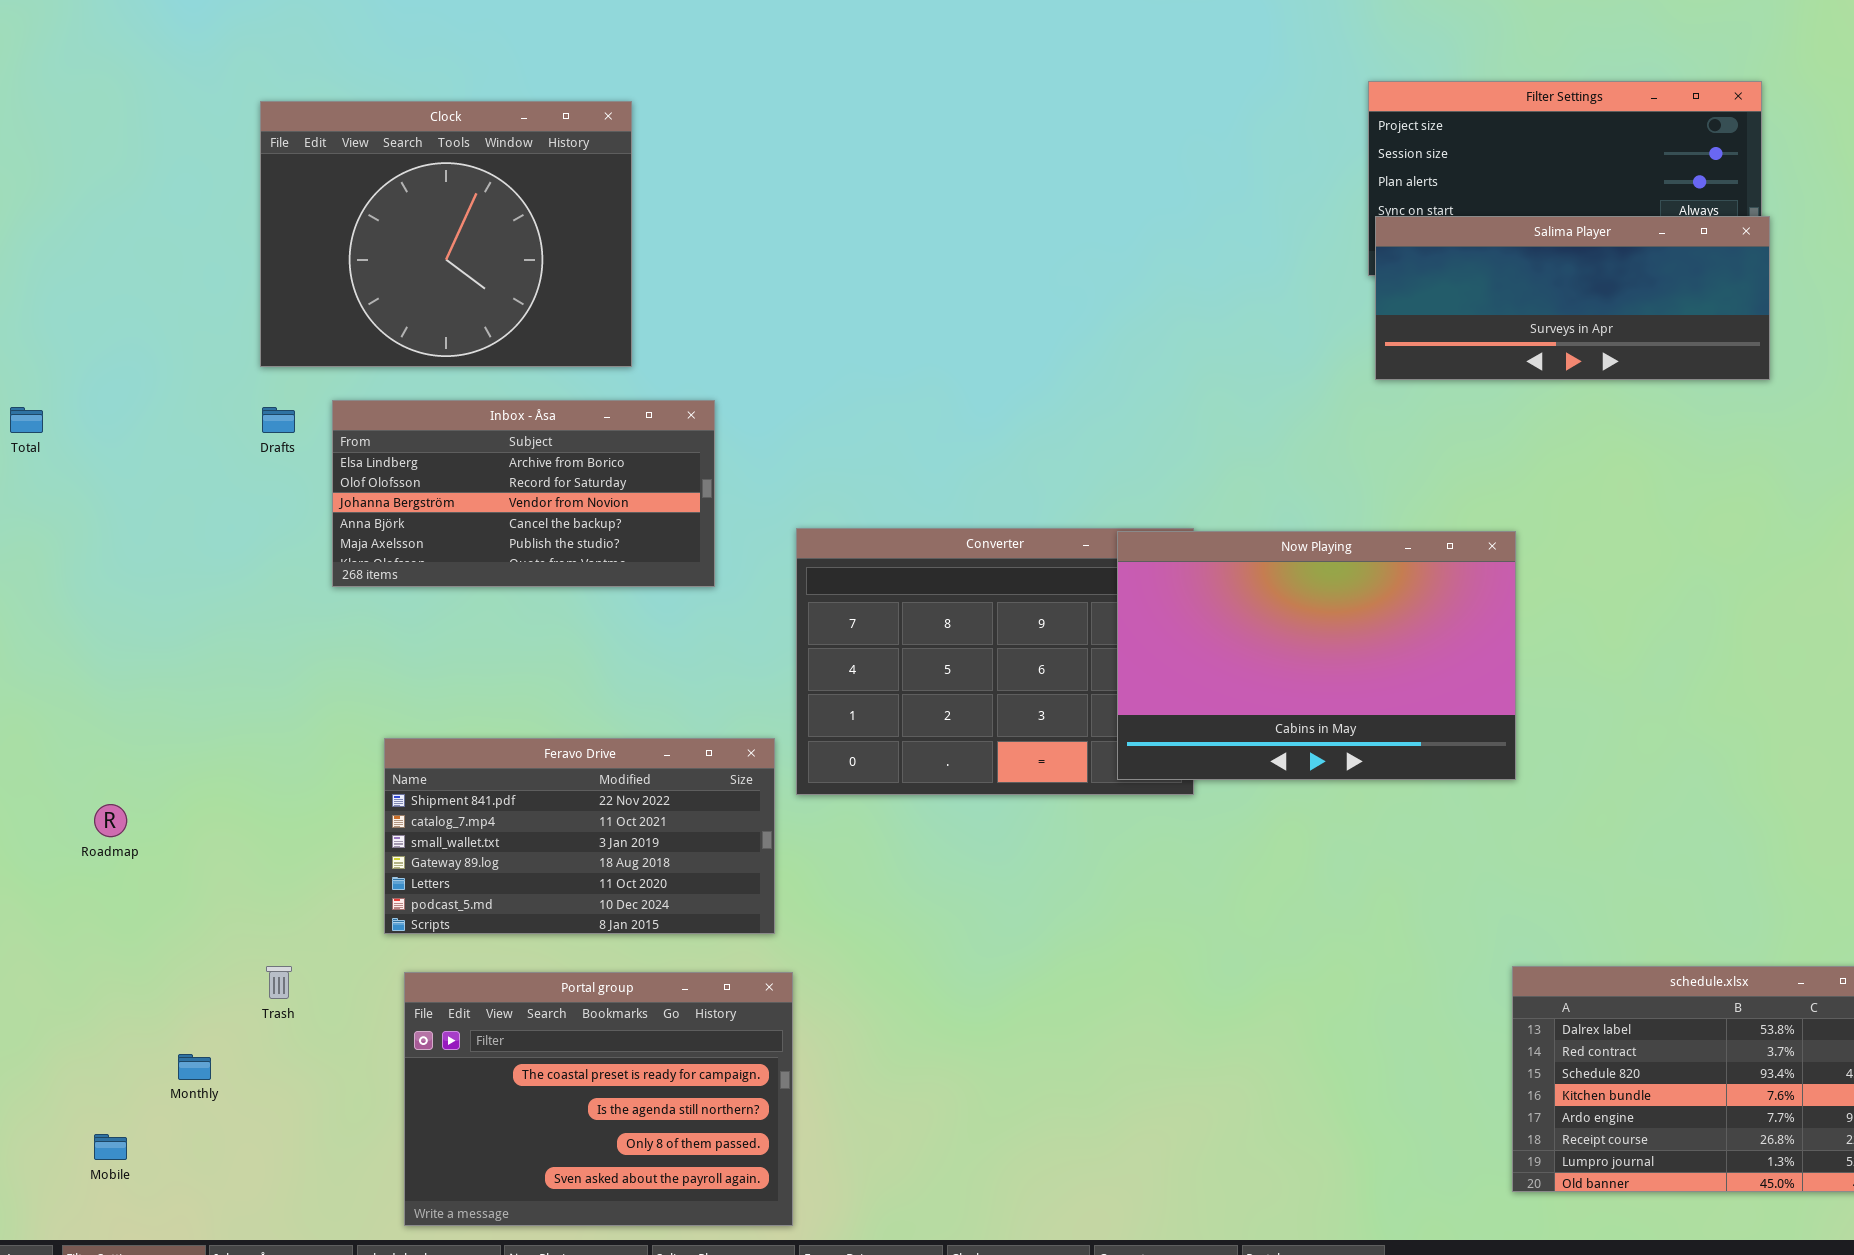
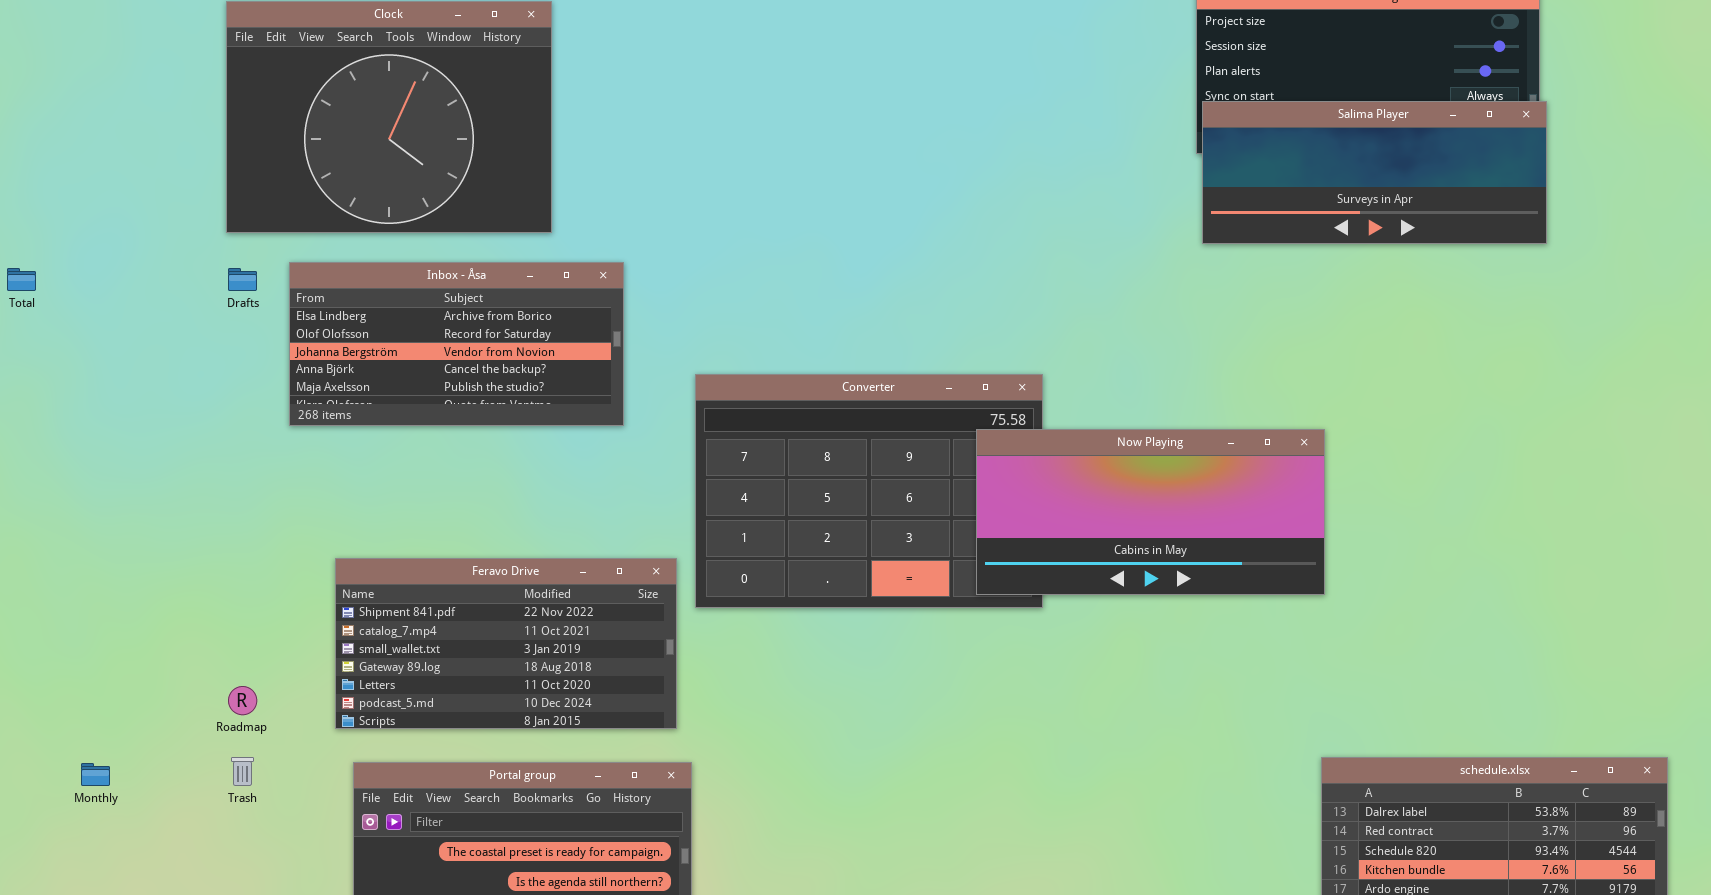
Now Playing: [1117,531,1516,780] -> [976,429,1325,595], resized
Roadmap: [94,804,127,837] -> [228,686,257,715], moved
Monthly: [178,1054,211,1080] -> [81,763,110,786], moved

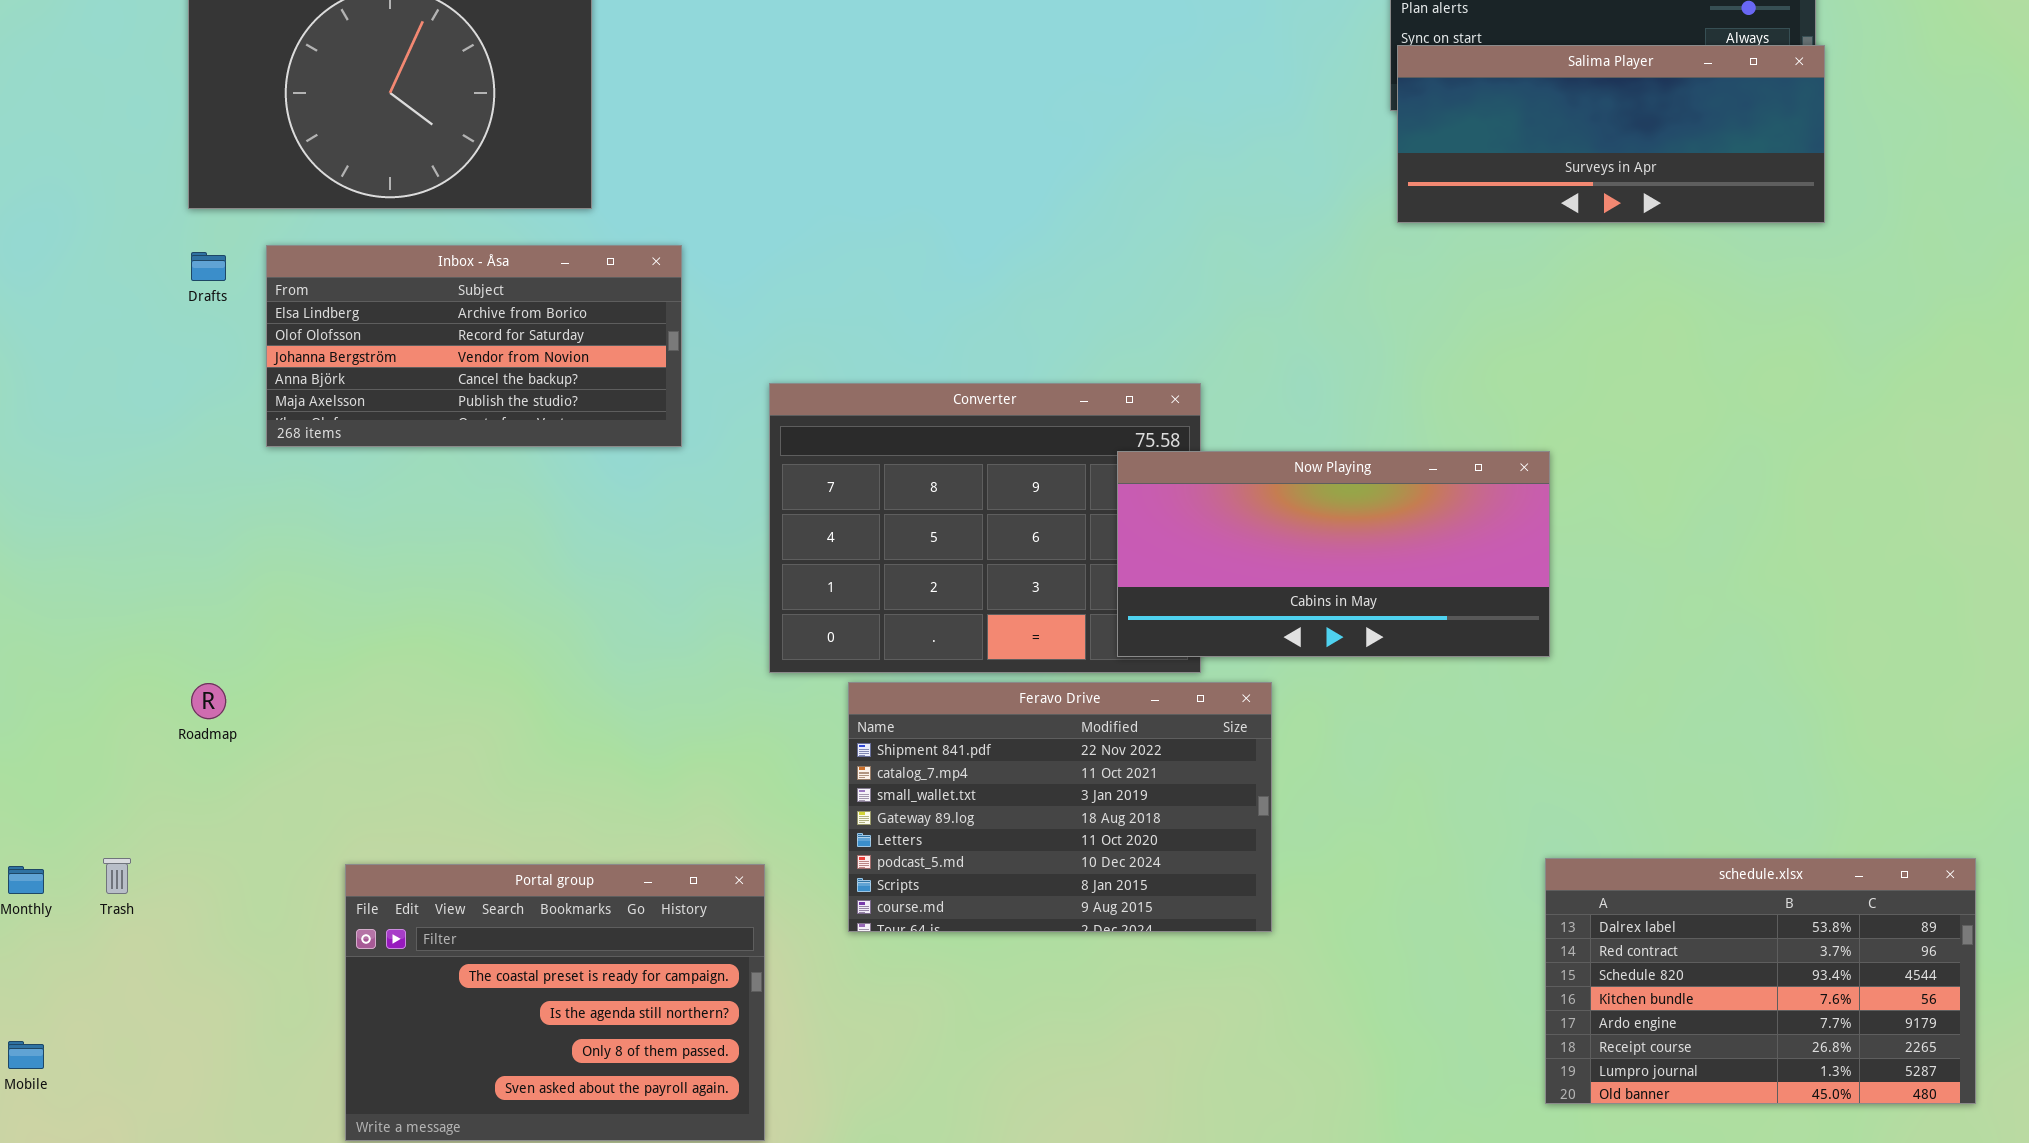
Feravo Drive: [335,558,677,729] -> [848,682,1272,932], moved, resized
Roadmap: [228,686,257,715] -> [191,683,226,719], moved
Trash: [231,757,254,786] -> [103,858,131,894], moved

